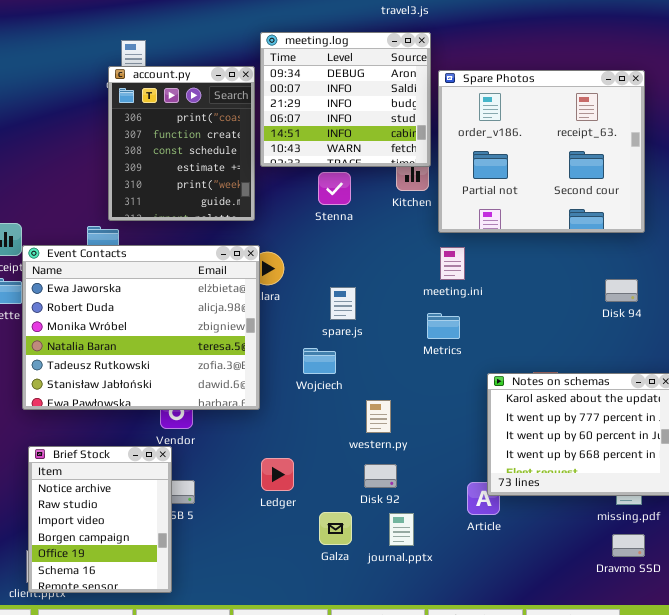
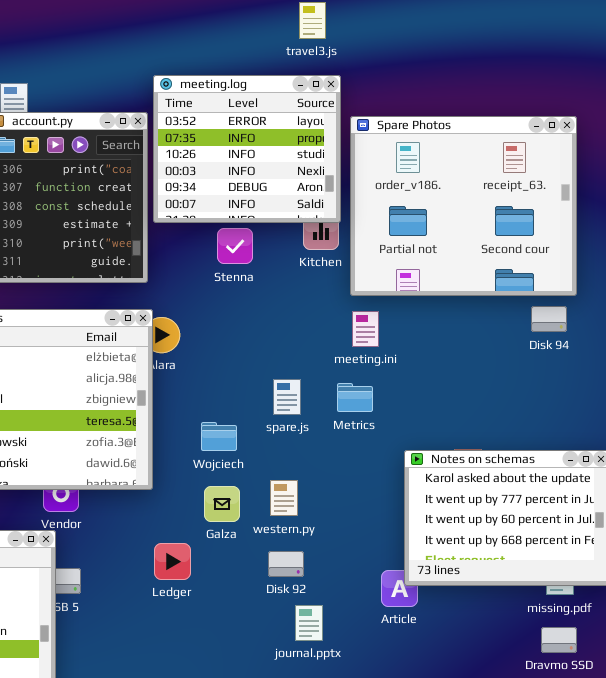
meeting.log: [260,32,431,167] -> [153,75,341,223], scrolled up 4 rows
Disk 94: [605,279,638,302] -> [531,306,567,332], moved
spare.js: [330,287,356,320] -> [273,379,301,415], moved
Galza: [319,512,352,545] -> [204,486,240,522], moved

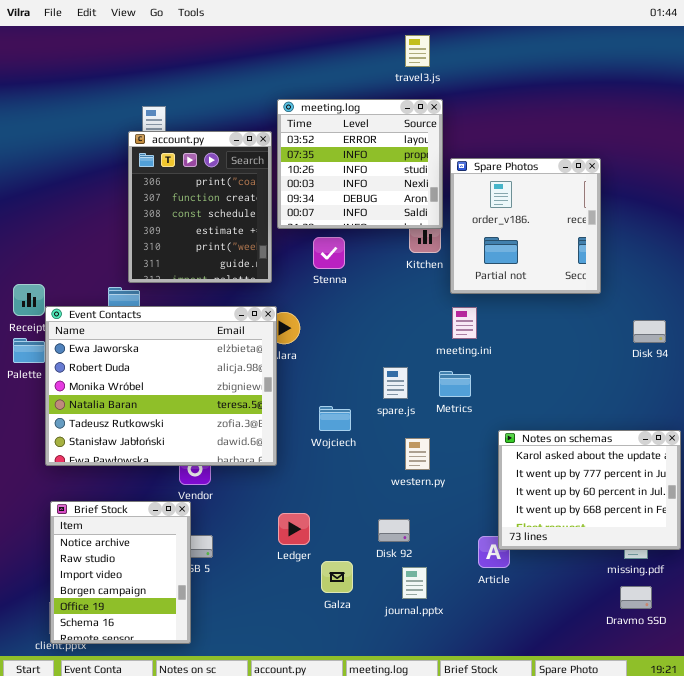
Spare Photos: [350,116,577,296] -> [450,158,601,294], resized
Stenna: [217,228,253,264] -> [313,237,345,269], moved
Disk 94: [531,306,567,332] -> [633,320,666,343], moved
western.py: [270,480,298,516] -> [405,438,430,470], moved
Galza: [204,486,240,522] -> [321,561,353,593], moved

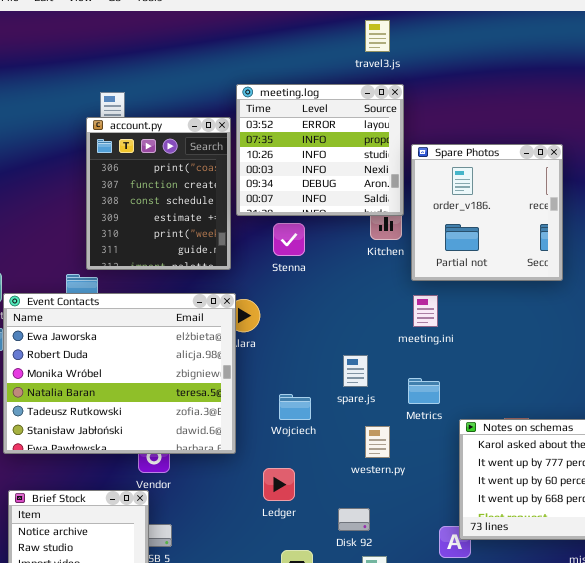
Metrics: [439,371,471,397] -> [408,378,440,404], moved
Ledger: [278,513,310,545] -> [263,468,295,501], moved

